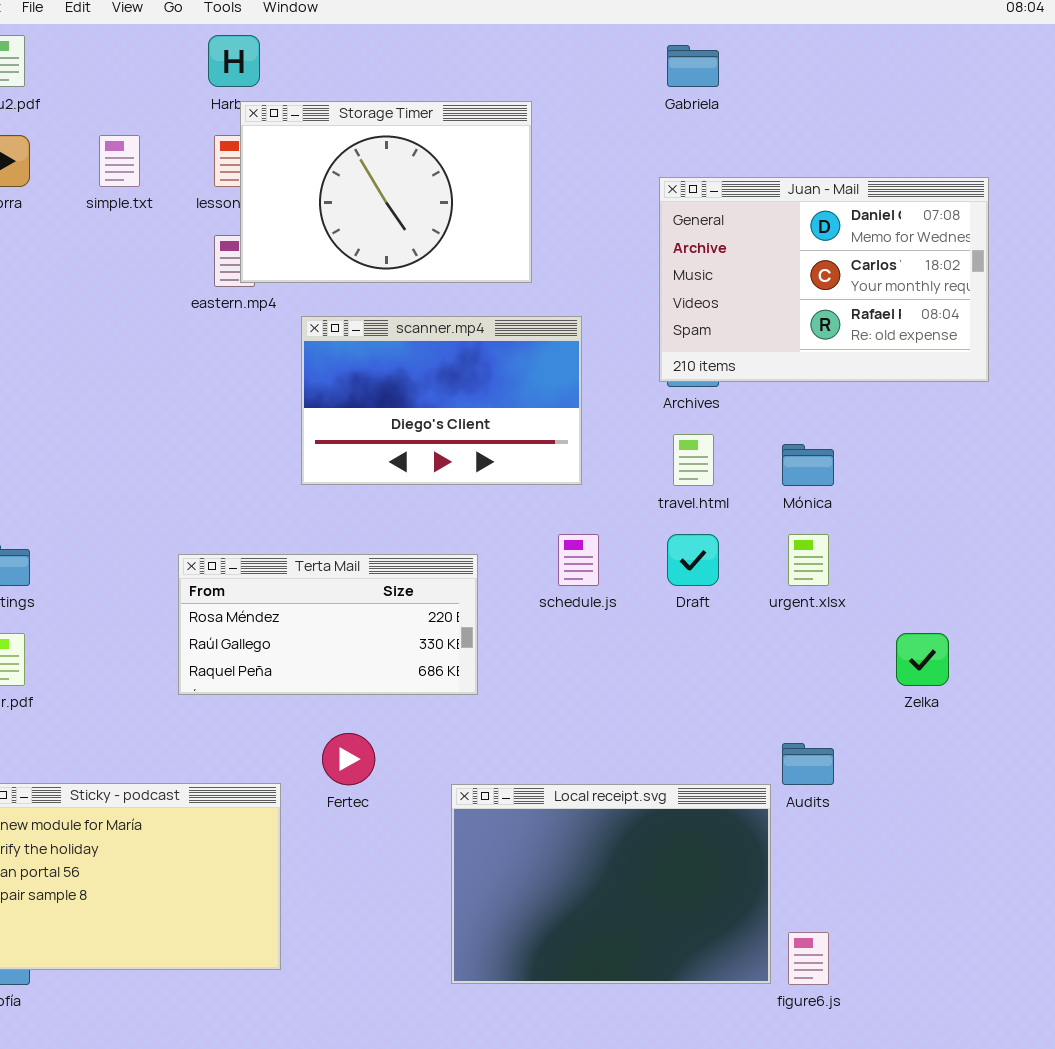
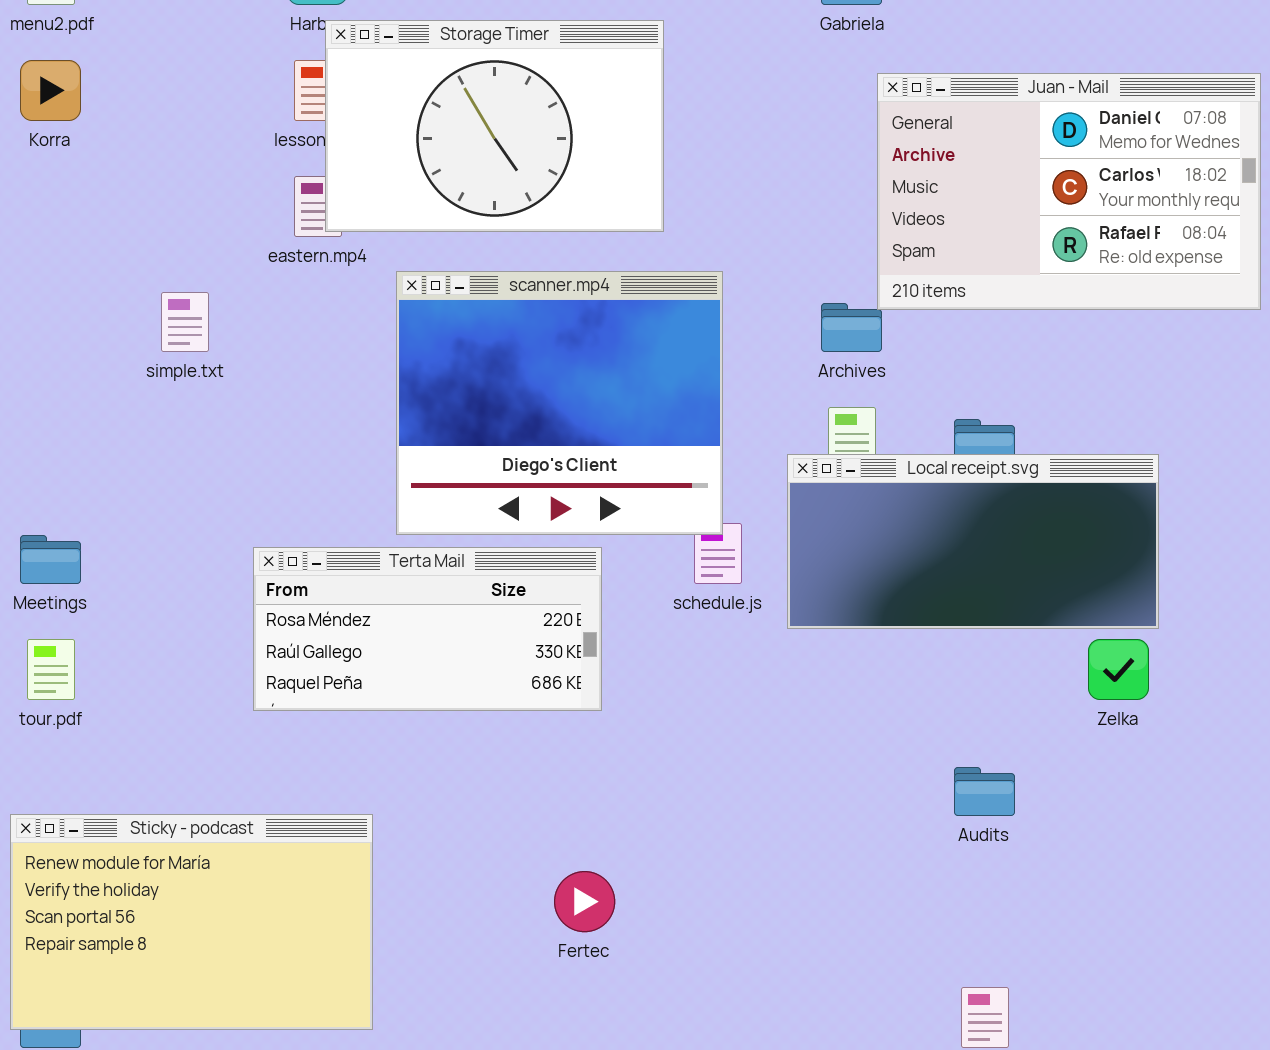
simple.txt: [99,135,140,187] -> [161,292,209,352], moved
Juan - Mail: [659,177,989,382] -> [877,73,1261,310], moved
scanner.mp4: [301,316,582,485] -> [396,271,723,535], resized
Fertec: [322,733,375,785] -> [554,871,615,932], moved
Local receipt.svg: [451,784,771,984] -> [787,454,1159,629], moved, resized

